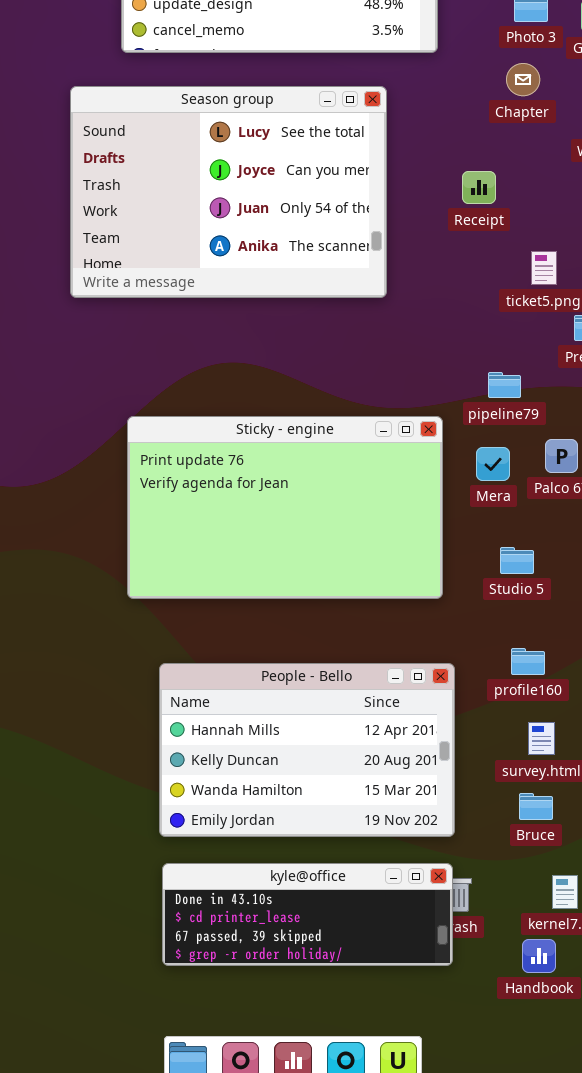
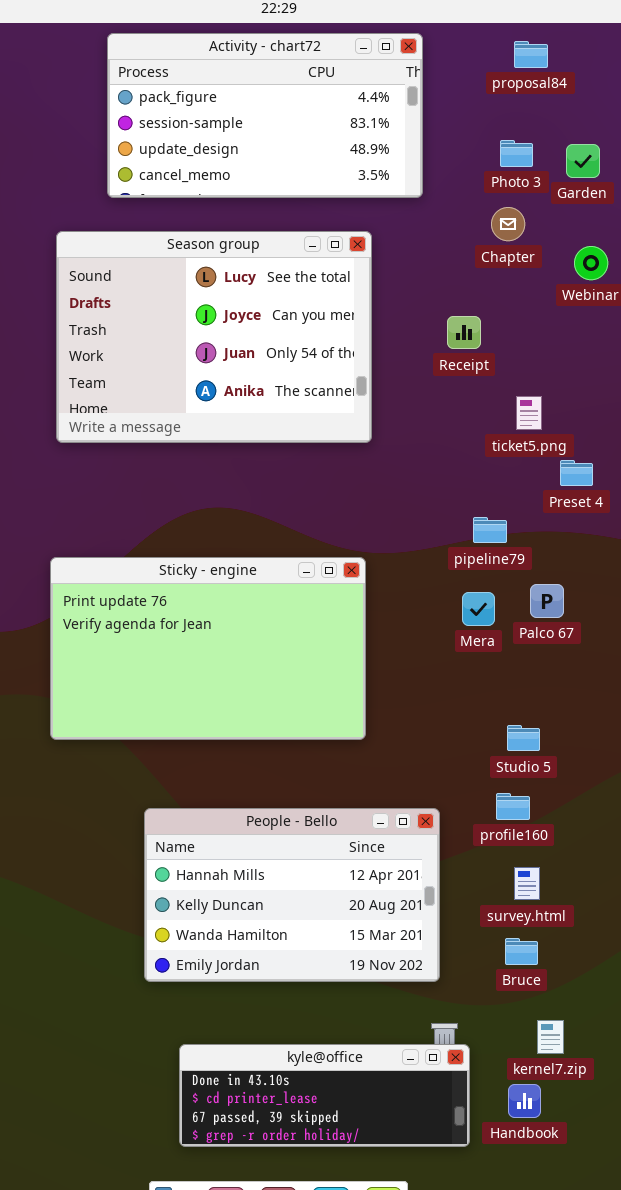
Sticky - engine: [127,416,443,599] -> [50,557,366,740], moved
Studio 5: [500,547,534,574] -> [507,725,540,751], moved
kyle@office: [162,863,453,966] -> [179,1044,470,1147], moved

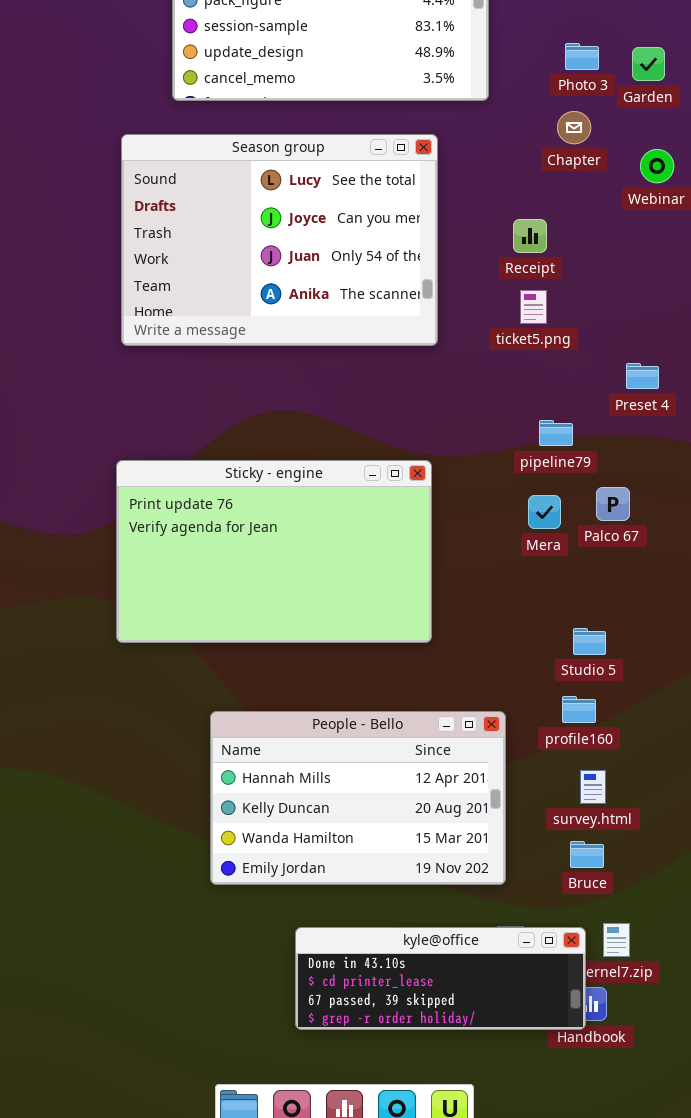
ticket5.png: [516,396,542,430] -> [520,290,547,324], moved
kyle@office: [179,1044,470,1147] -> [295,927,586,1030], moved

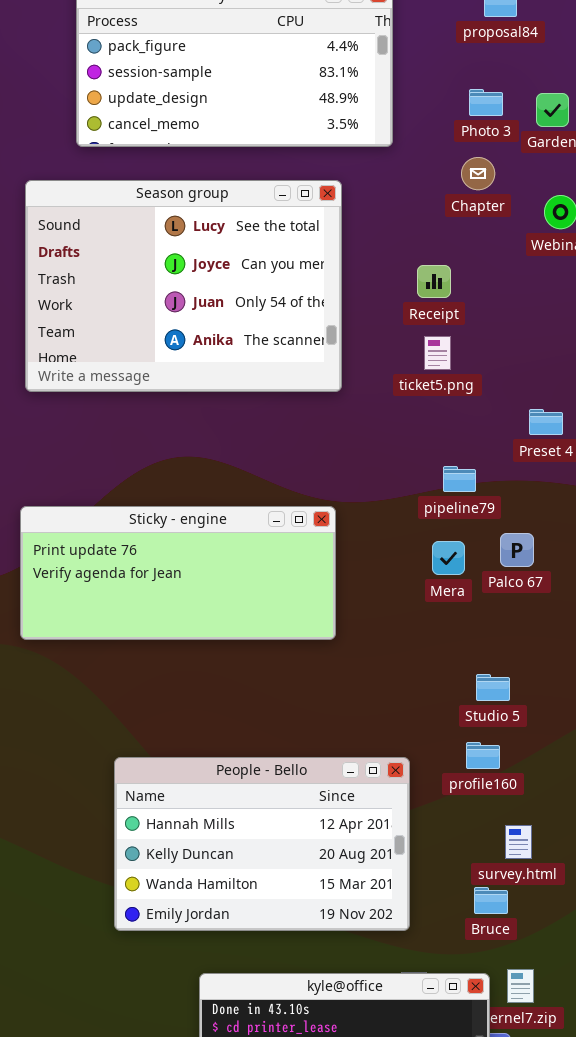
Sticky - engine: [116,460,432,643] -> [20,506,336,640], resized
survey.html: [580,770,606,804] -> [505,825,532,859], moved

